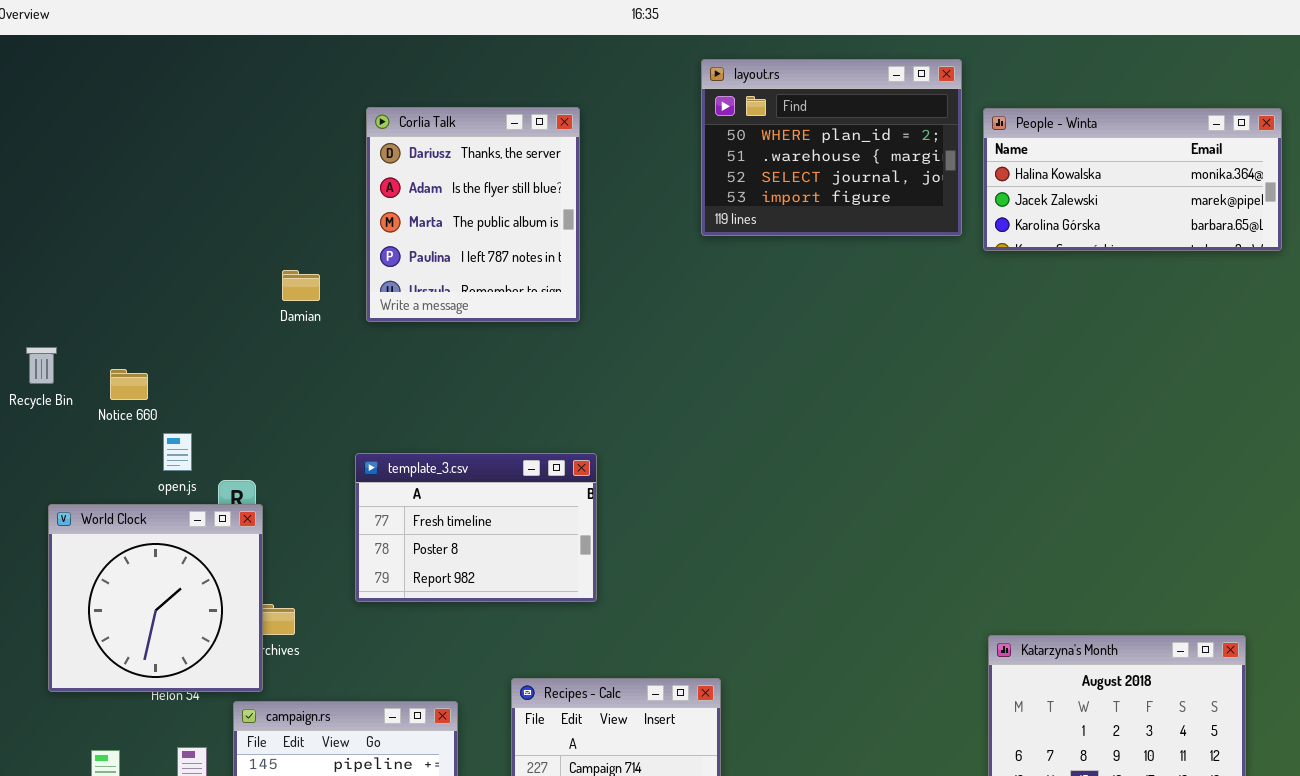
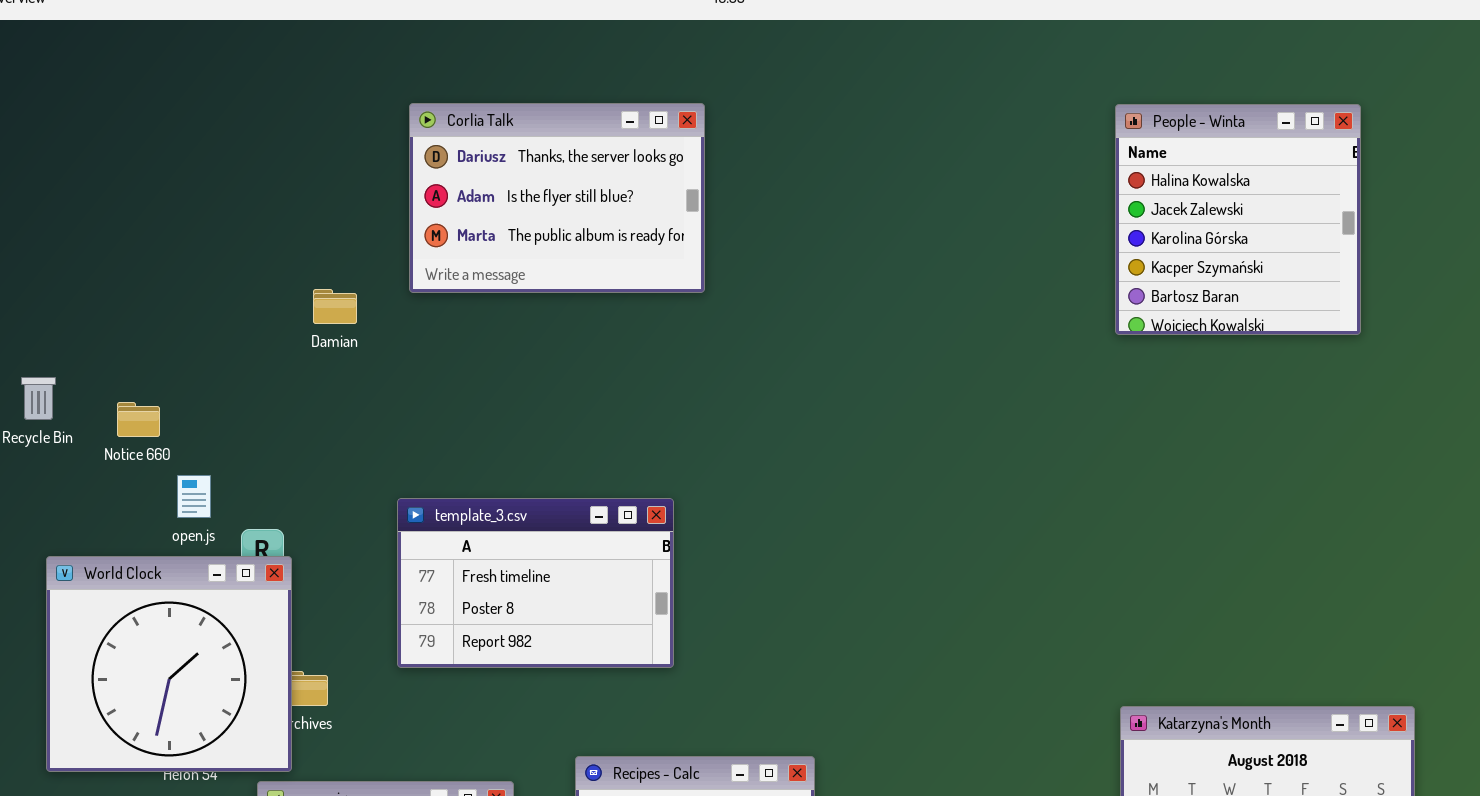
layout.rs: [701,59,962,236] -> none, closed
Corlia Talk: [366,107,580,322] -> [409,103,705,293], resized
People - Winta: [983,108,1282,251] -> [1115,104,1361,335], resized

